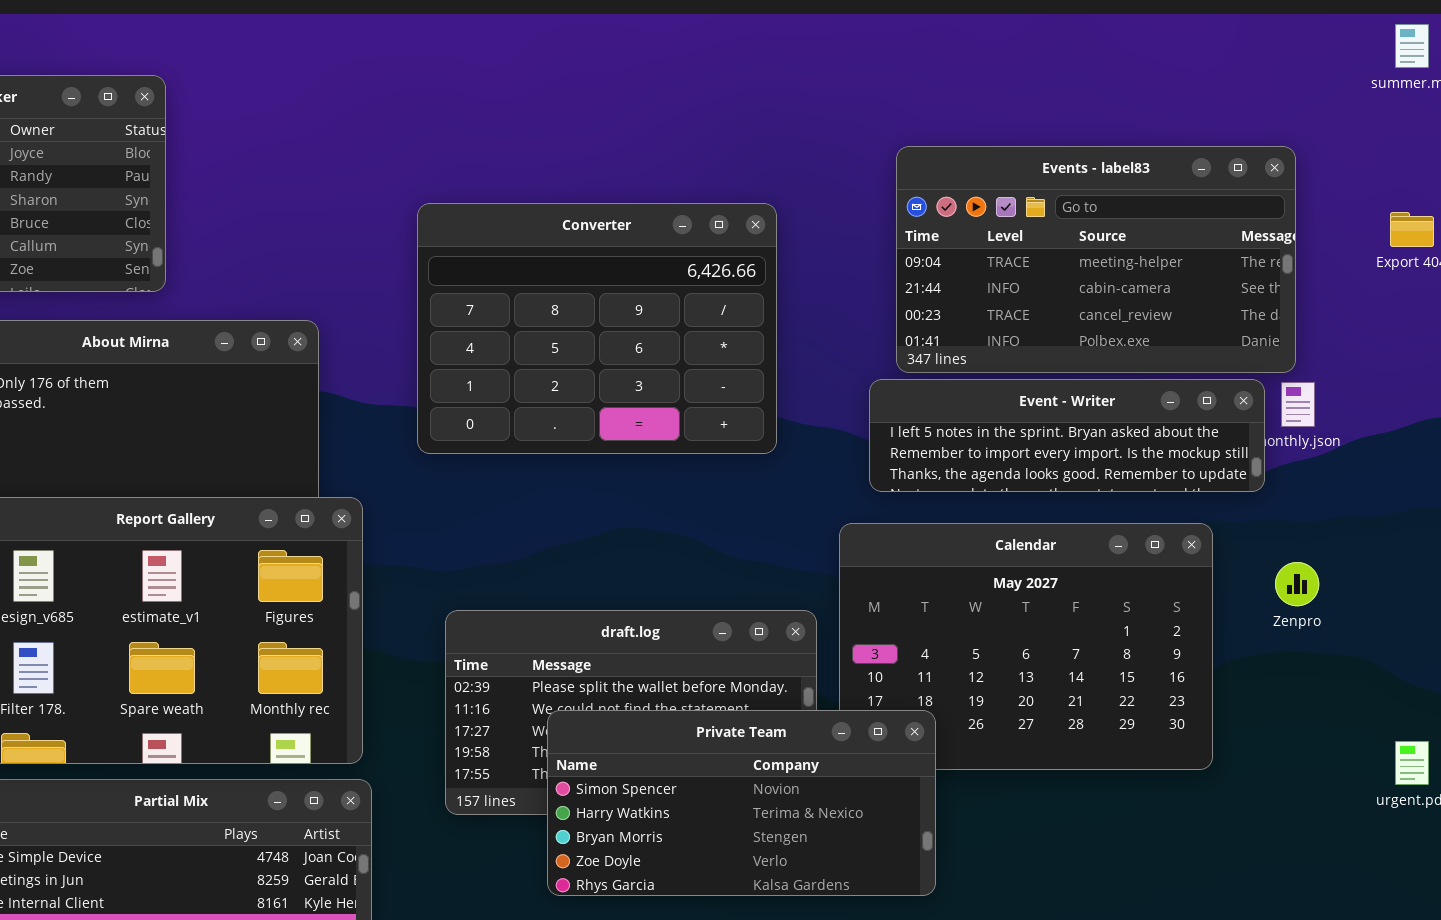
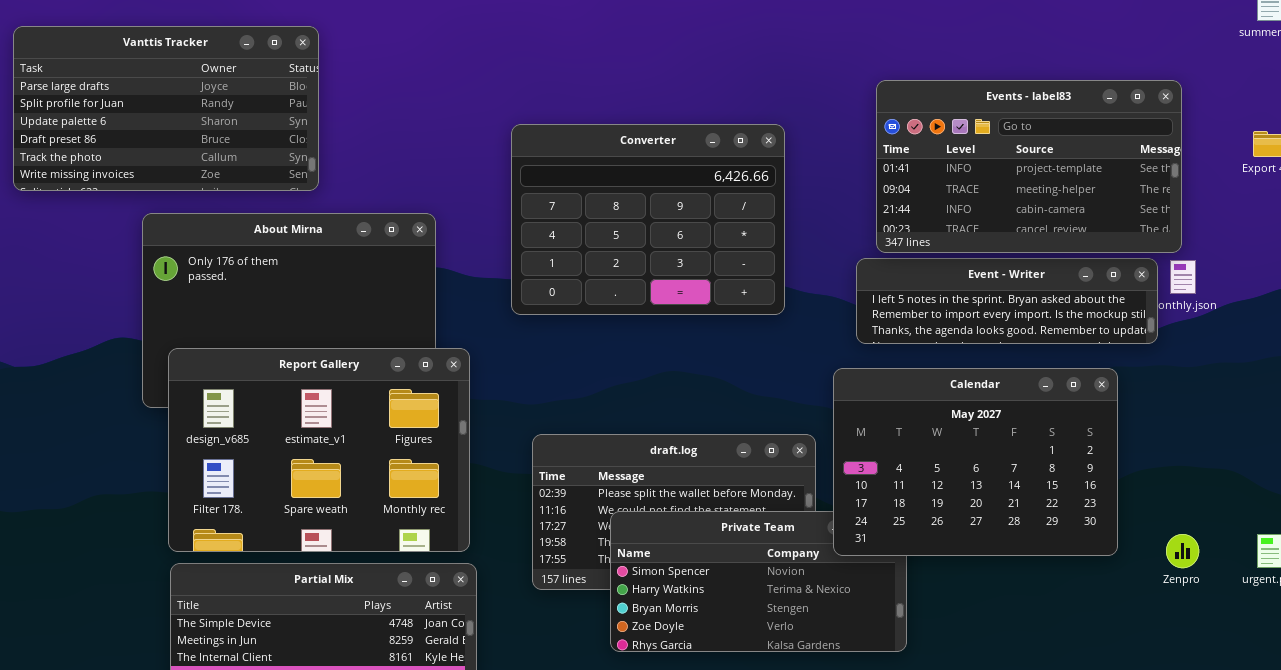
Events - label83: [896,146,1296,373] -> [876,80,1182,253], scrolled up 1 row
Calendar: [839,523,1213,770] -> [833,368,1118,556], raised
Zenpro: [1275,562,1319,606] -> [1166,534,1199,568], moved

